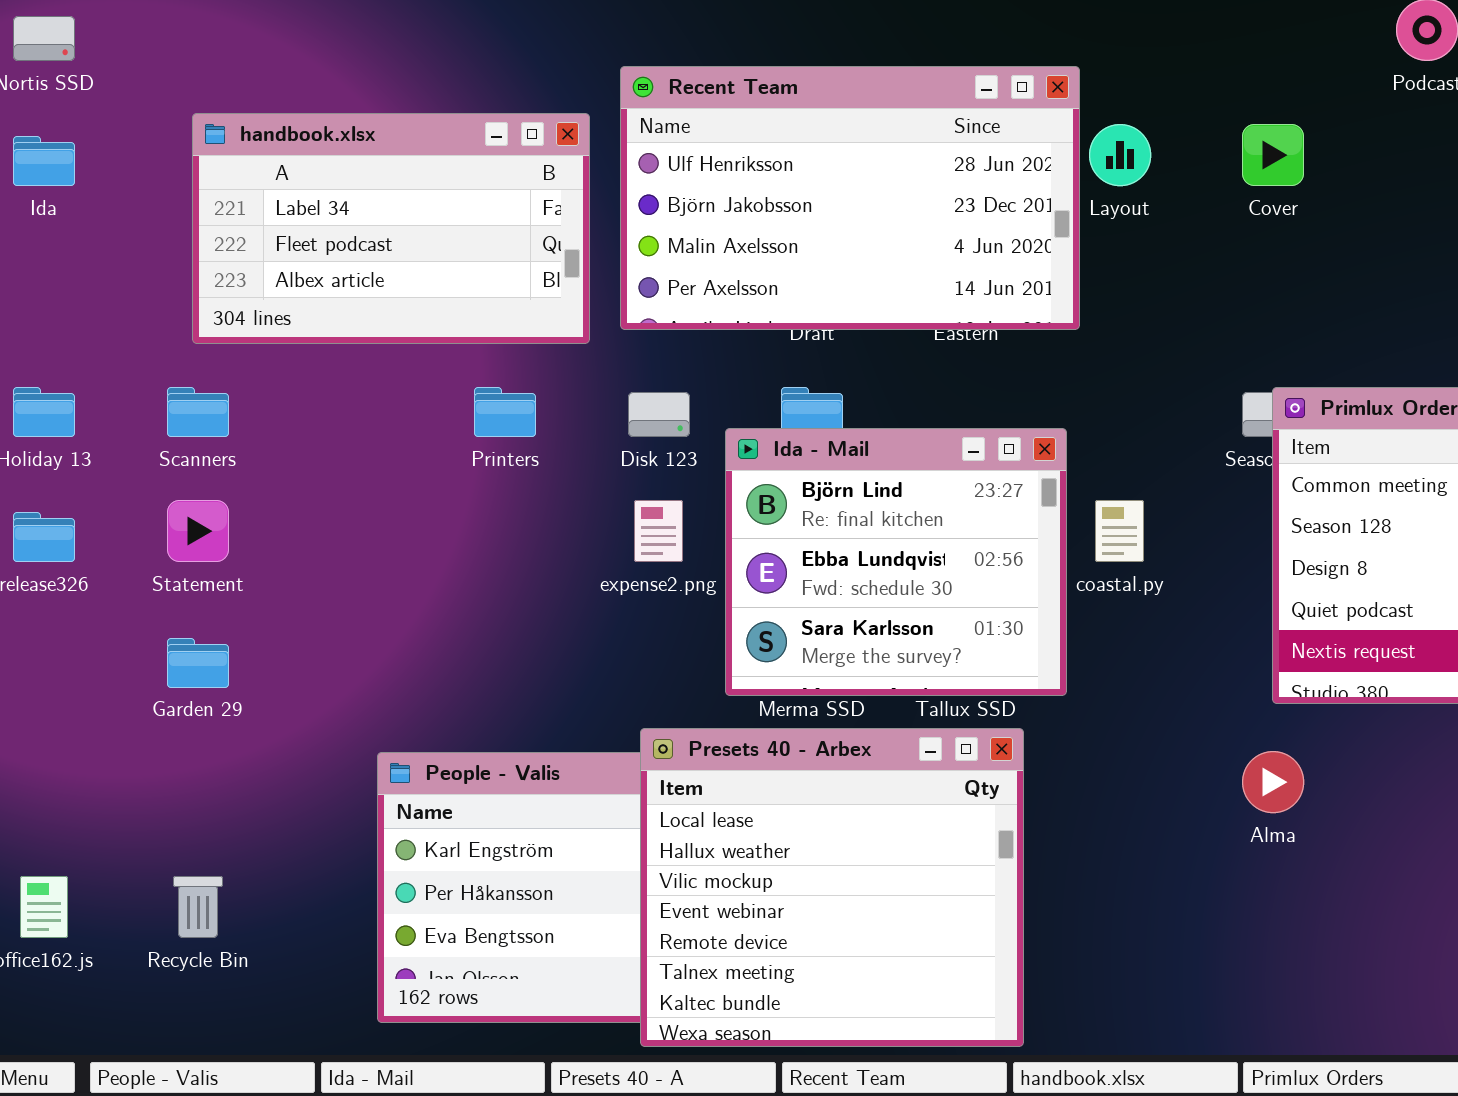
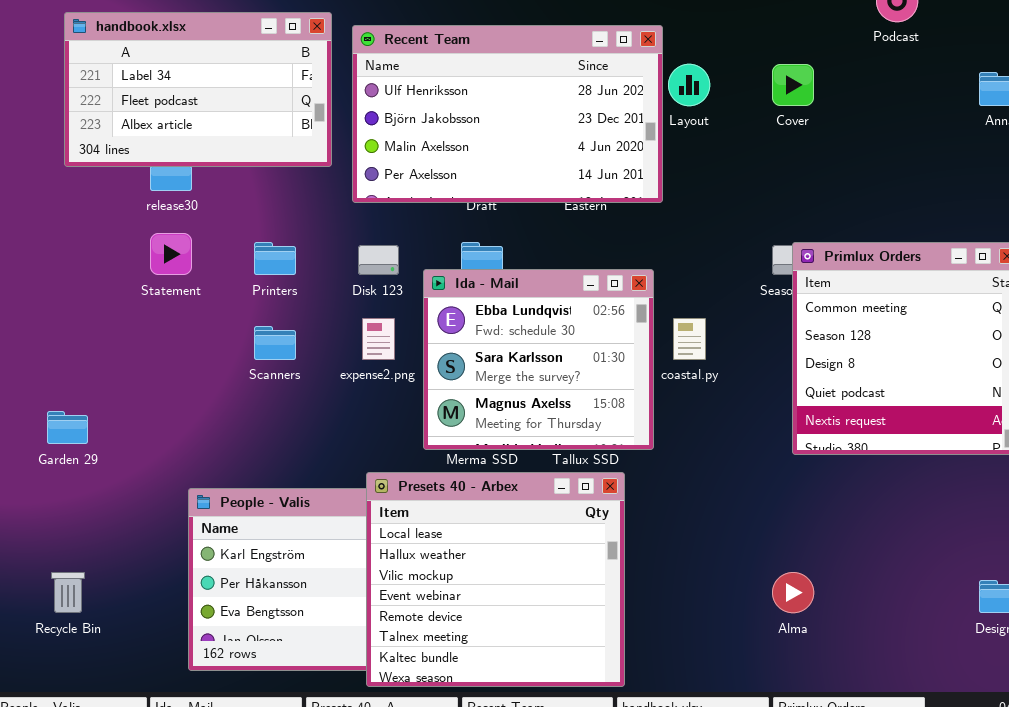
handbook.xlsx: [192,113,590,344] -> [64,12,332,167], moved
Scanners: [167,387,229,437] -> [254,326,296,360], moved
Ida - Mail: [725,428,1067,696] -> [423,269,654,450], scrolled down 1 row
Statement: [167,500,229,562] -> [150,233,192,275], moved
Alma: [1242,751,1304,813] -> [772,572,814,613], moved

